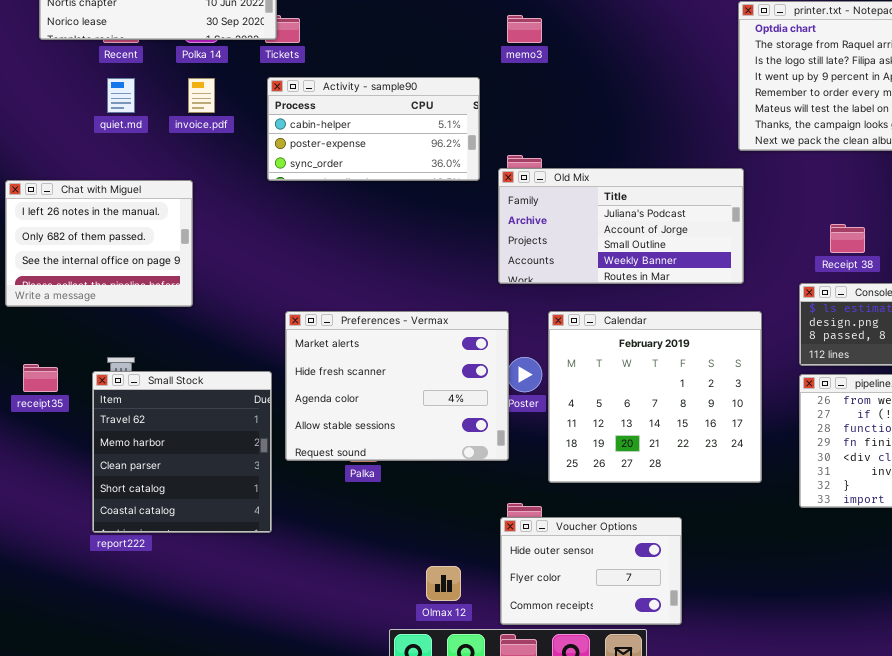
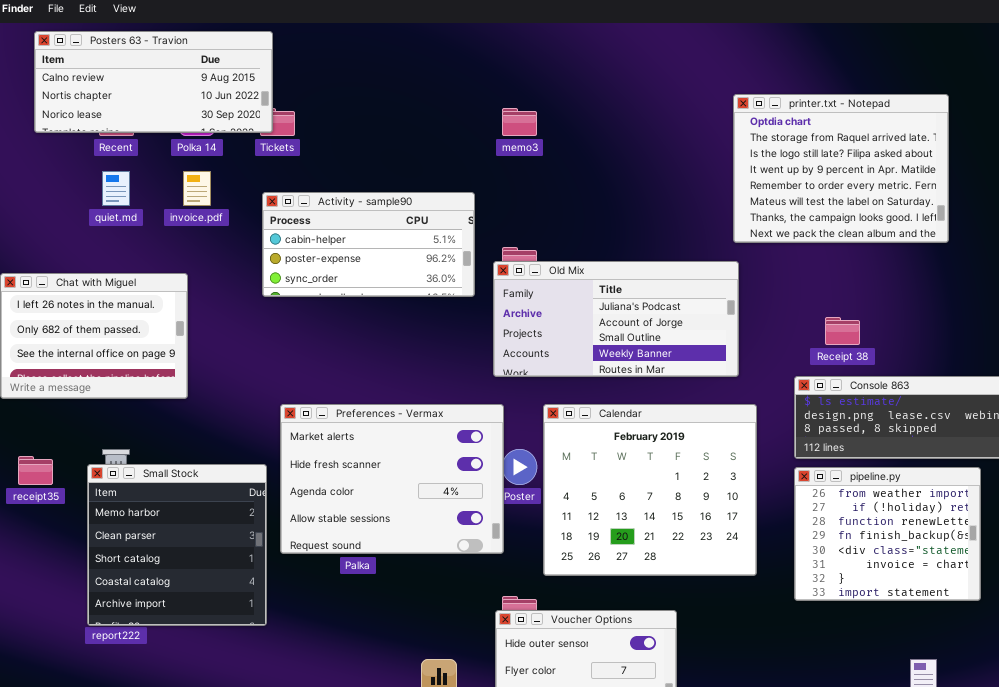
Activity - sample90: [267,77,480,181] -> [262,192,475,297], moved
Small Stock: [92,371,272,533] -> [87,464,267,626], scrolled down 1 row

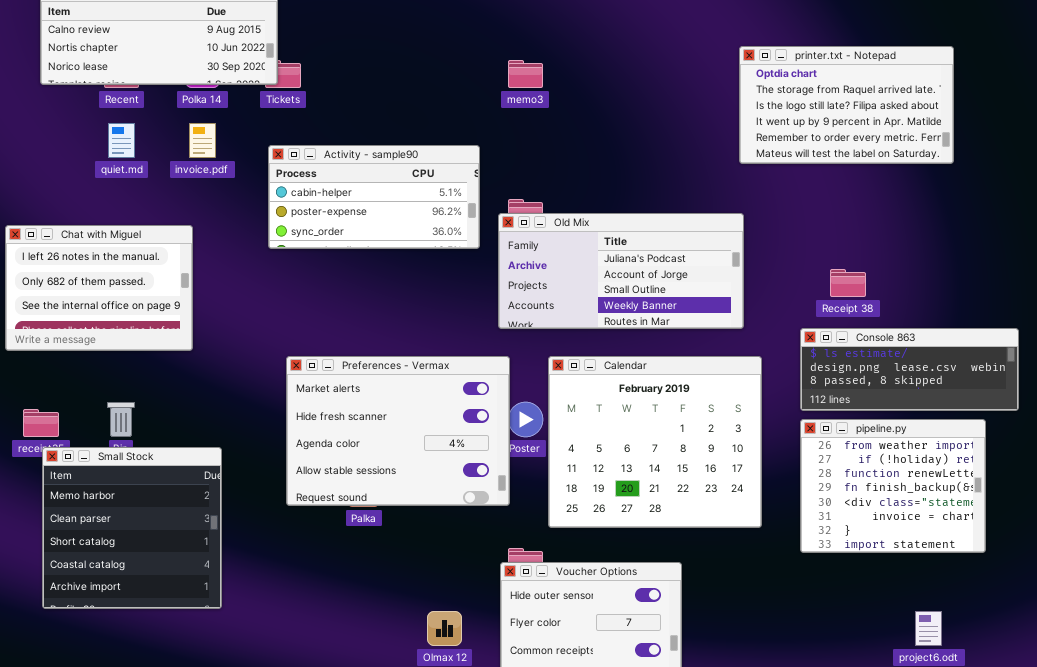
printer.txt - Notepad: [733,94,949,243] -> [739,46,954,164], resized
Small Stock: [87,464,267,626] -> [42,447,222,609], moved

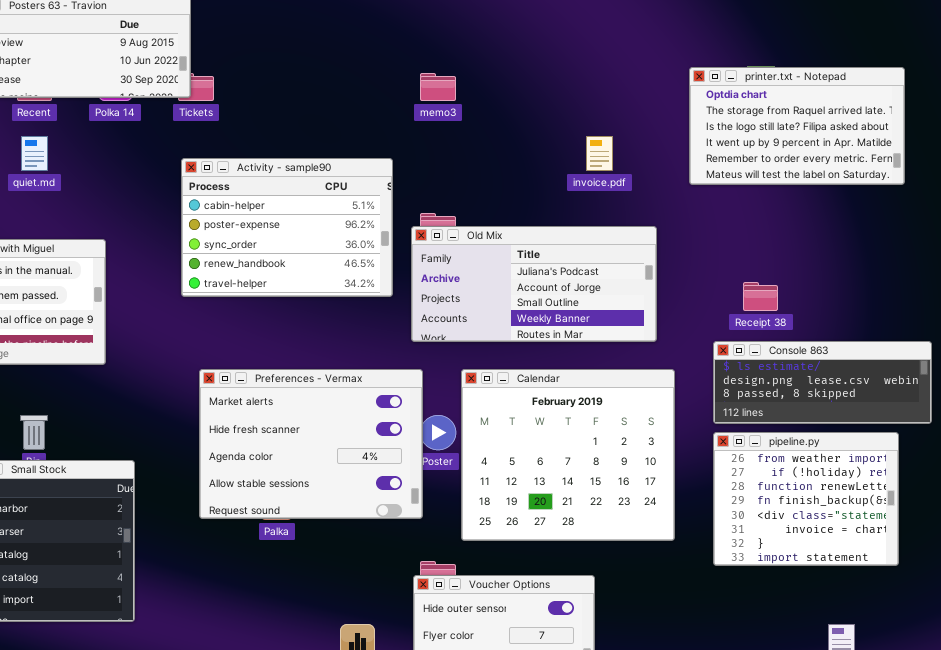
printer.txt - Notepad: [739,46,954,164] -> [689,67,905,185], moved
invoice.pdf: [189,123,216,158] -> [586,136,613,171], moved
Activity - sample90: [268,145,480,249] -> [181,158,393,297], resized

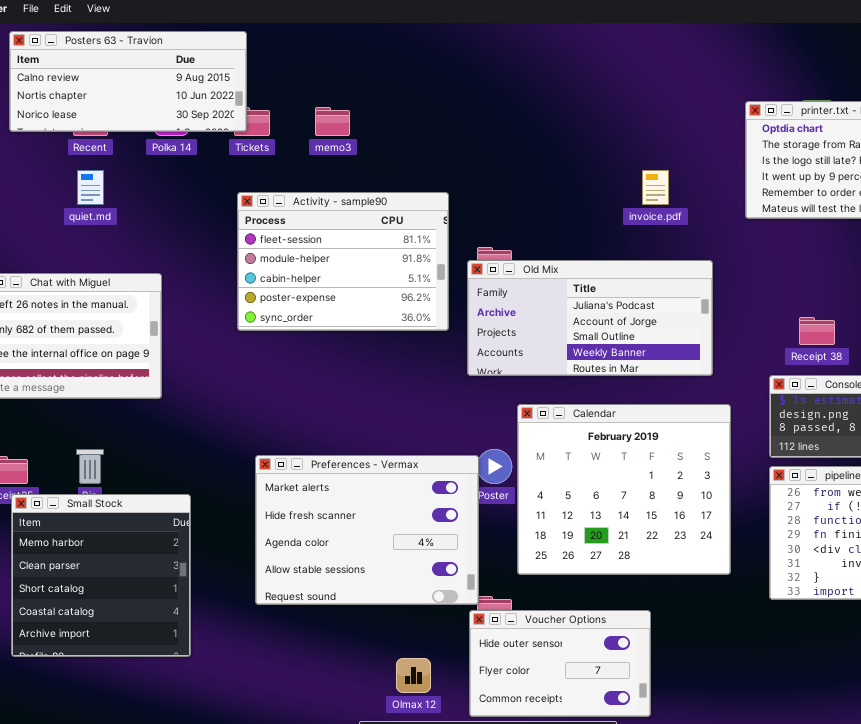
memo3: [420,73,456,101] -> [315,107,350,136], moved
Activity - sample90: [181,158,393,297] -> [237,192,449,331], scrolled up 2 rows
Preferences - Vermax: [199,369,423,519] -> [255,455,479,605], moved

